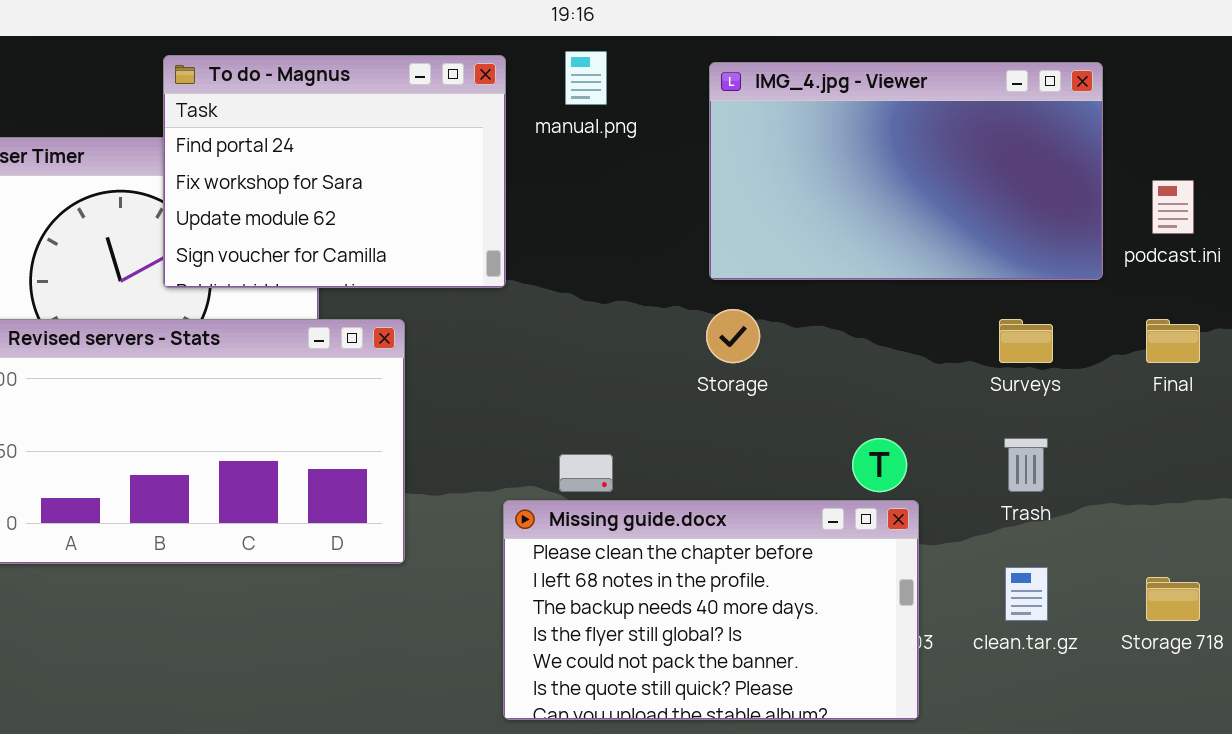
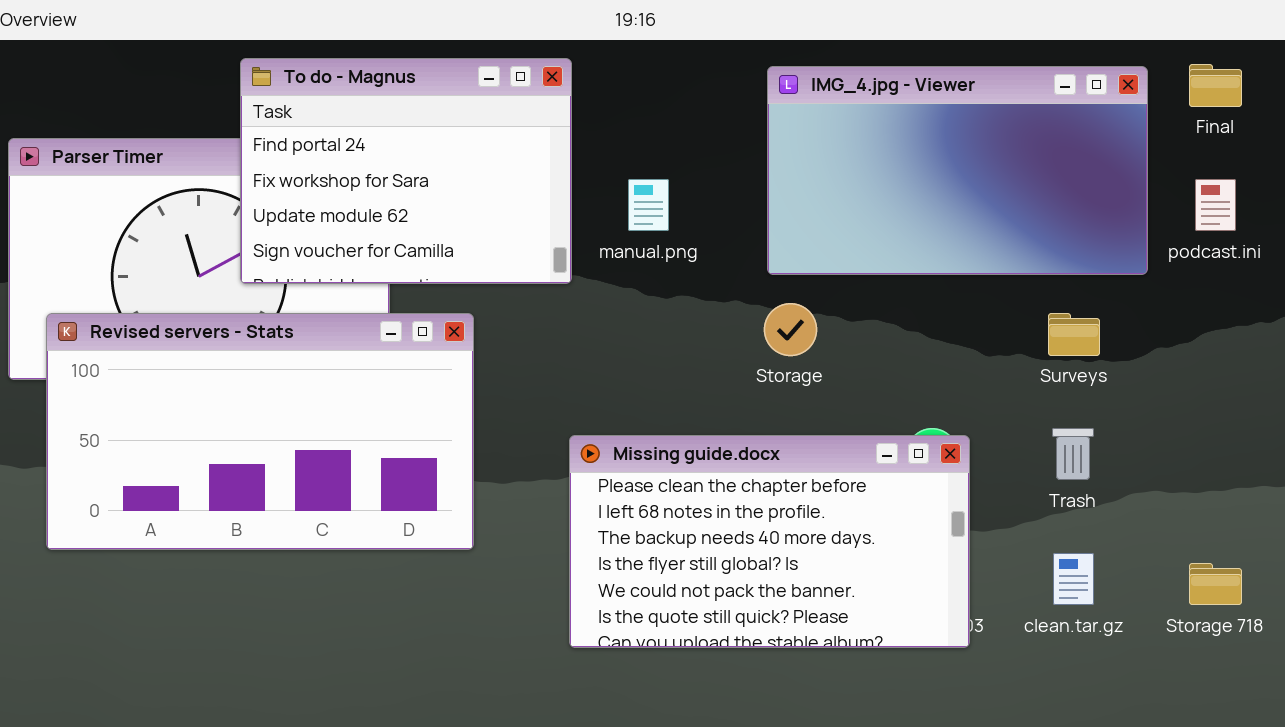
manual.png: [565,51,607,105] -> [628,179,669,231], moved
Final: [1146,319,1200,363] -> [1189,64,1242,107], moved
Missing guide.docx: [503,500,919,720] -> [569,435,970,648], moved

